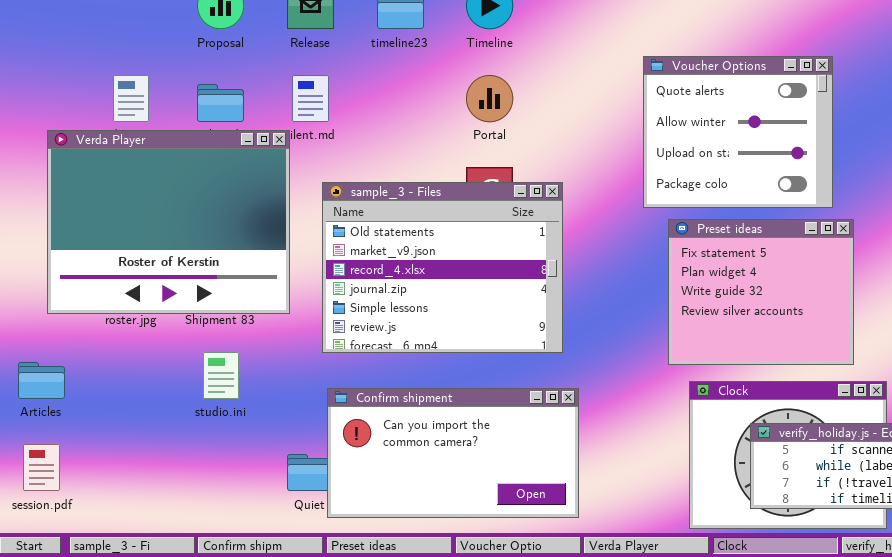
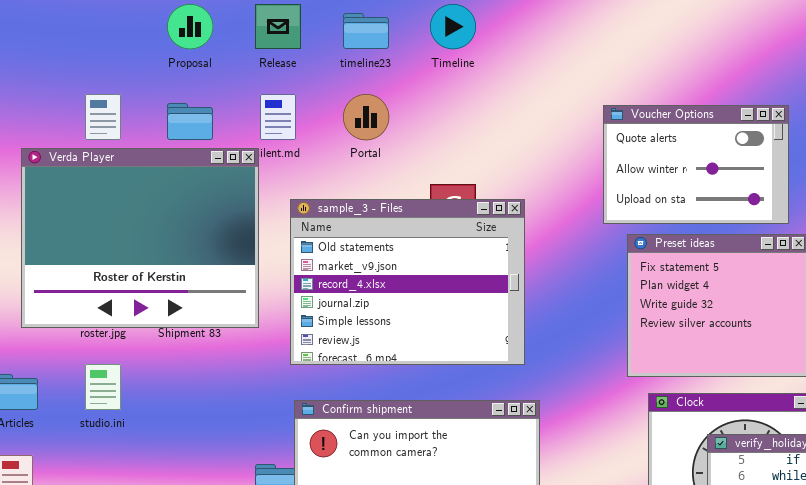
Voucher Options: [643,56,833,208] -> [603,105,789,224], resized
Portal: [466,75,513,122] -> [343,94,389,140], moved
studio.ini: [203,352,239,399] -> [85,364,121,410], moved

